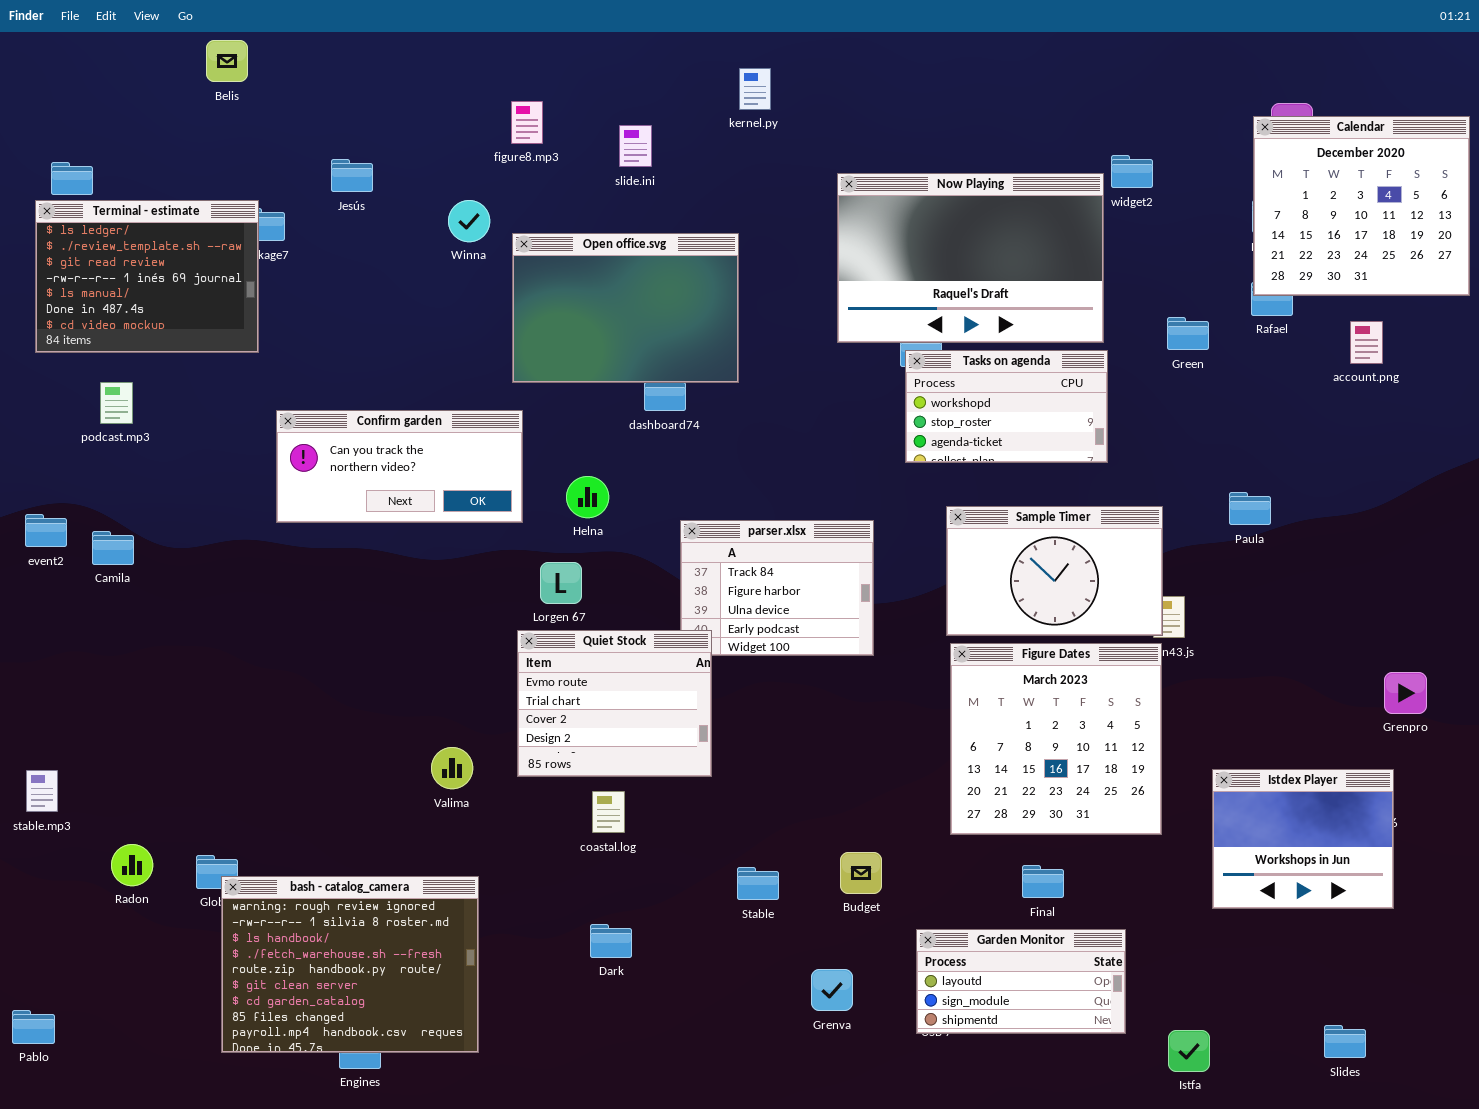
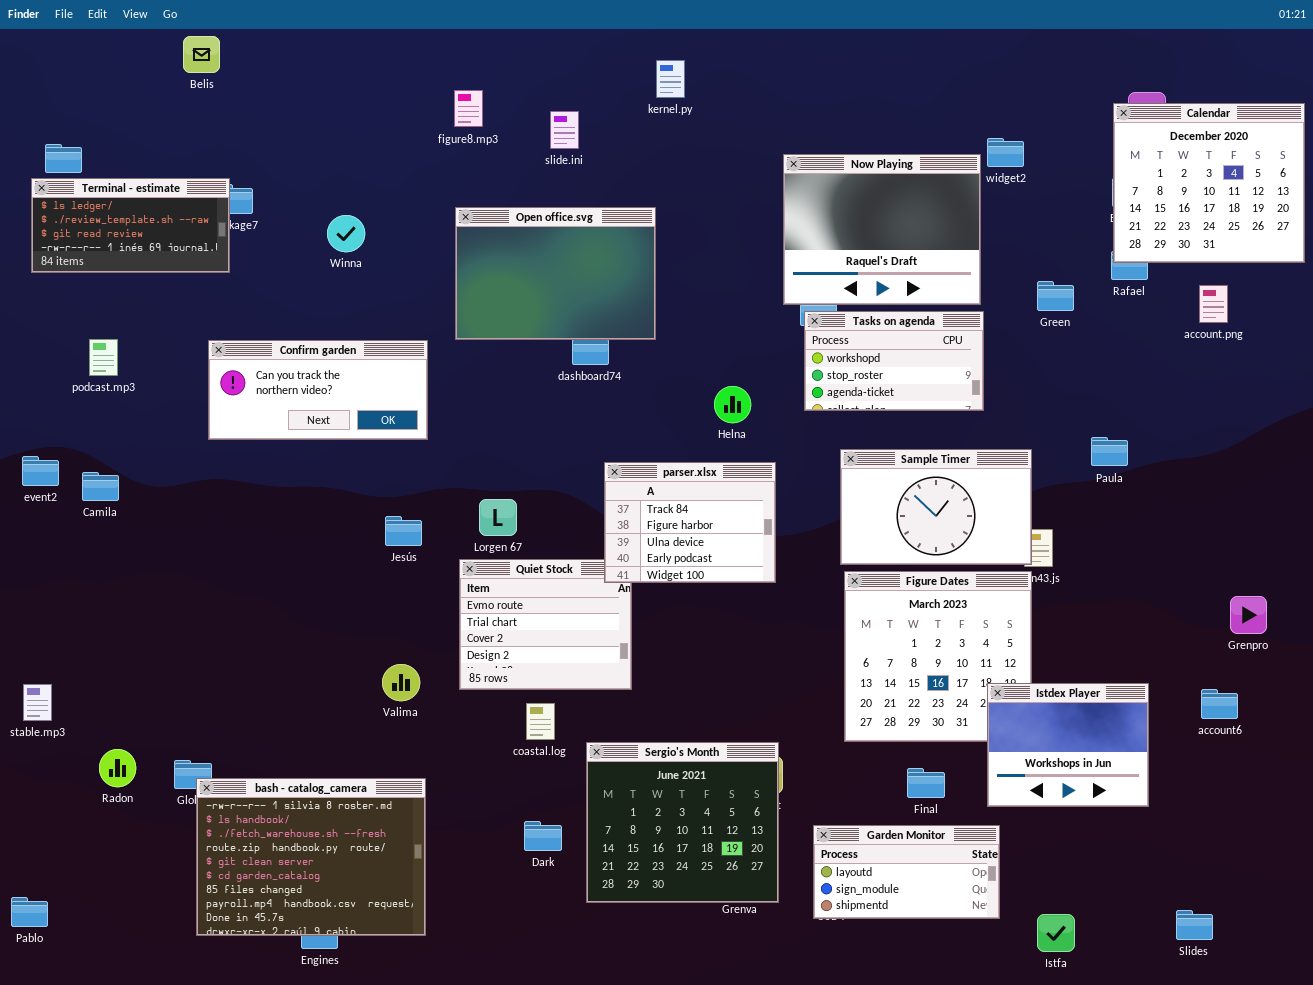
Jesús: [331,159,373,192] -> [385,516,422,546], moved
Now Playing: [837,173,1104,343] -> [783,154,981,305], resized
Terminal - estimate: [35,200,259,353] -> [31,178,230,273], resized
Winna: [448,200,490,242] -> [327,215,365,252], moved
Confirm garden: [276,410,523,523] -> [208,340,428,440], moved
Helna: [566,476,609,518] -> [714,386,751,423], moved
parser.xlsx: [680,520,874,656] -> [604,462,776,583], raised
Istdex Player: [1212,769,1394,909] -> [987,683,1149,807], moved
Sergio's Month: none -> [586,742,779,903], opened
bash - catalog_camera: [221,876,479,1053] -> [196,778,426,936], scrolled down 1 row

